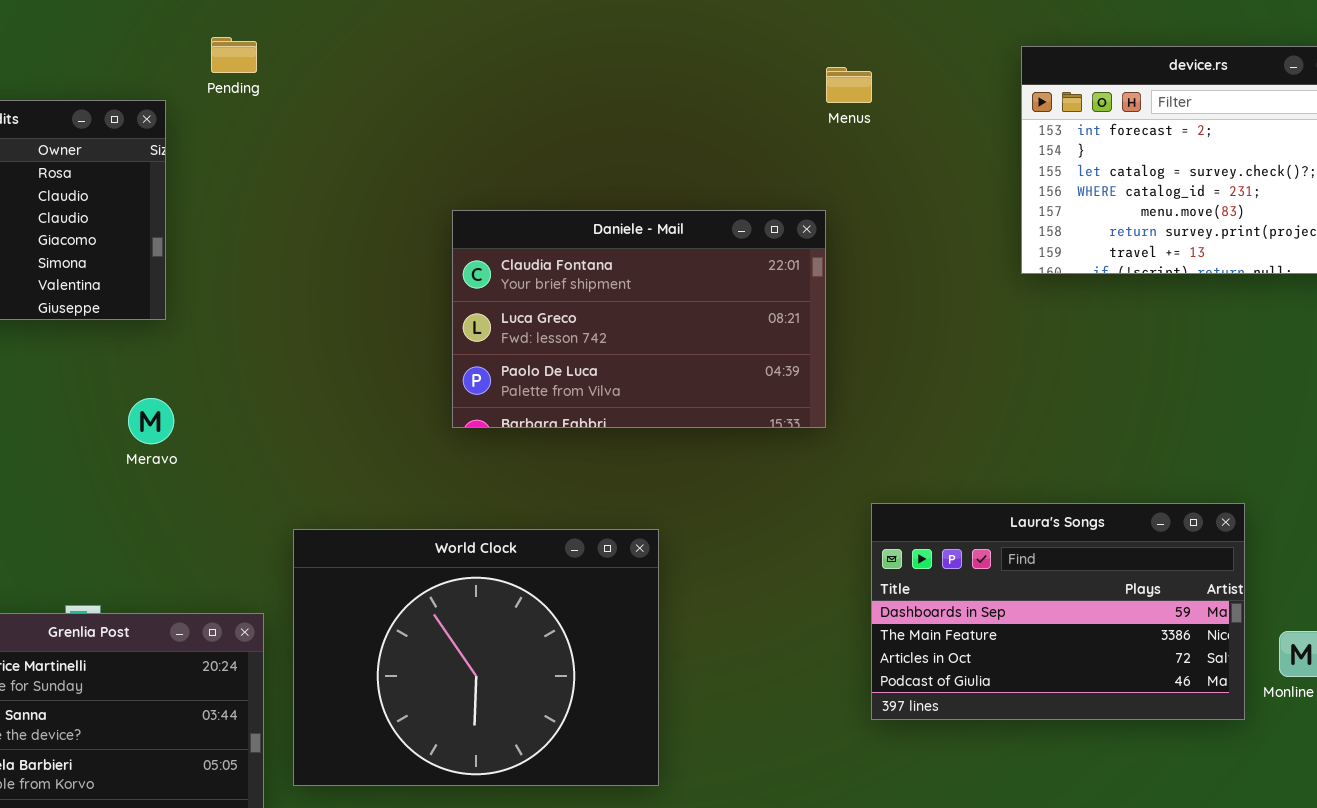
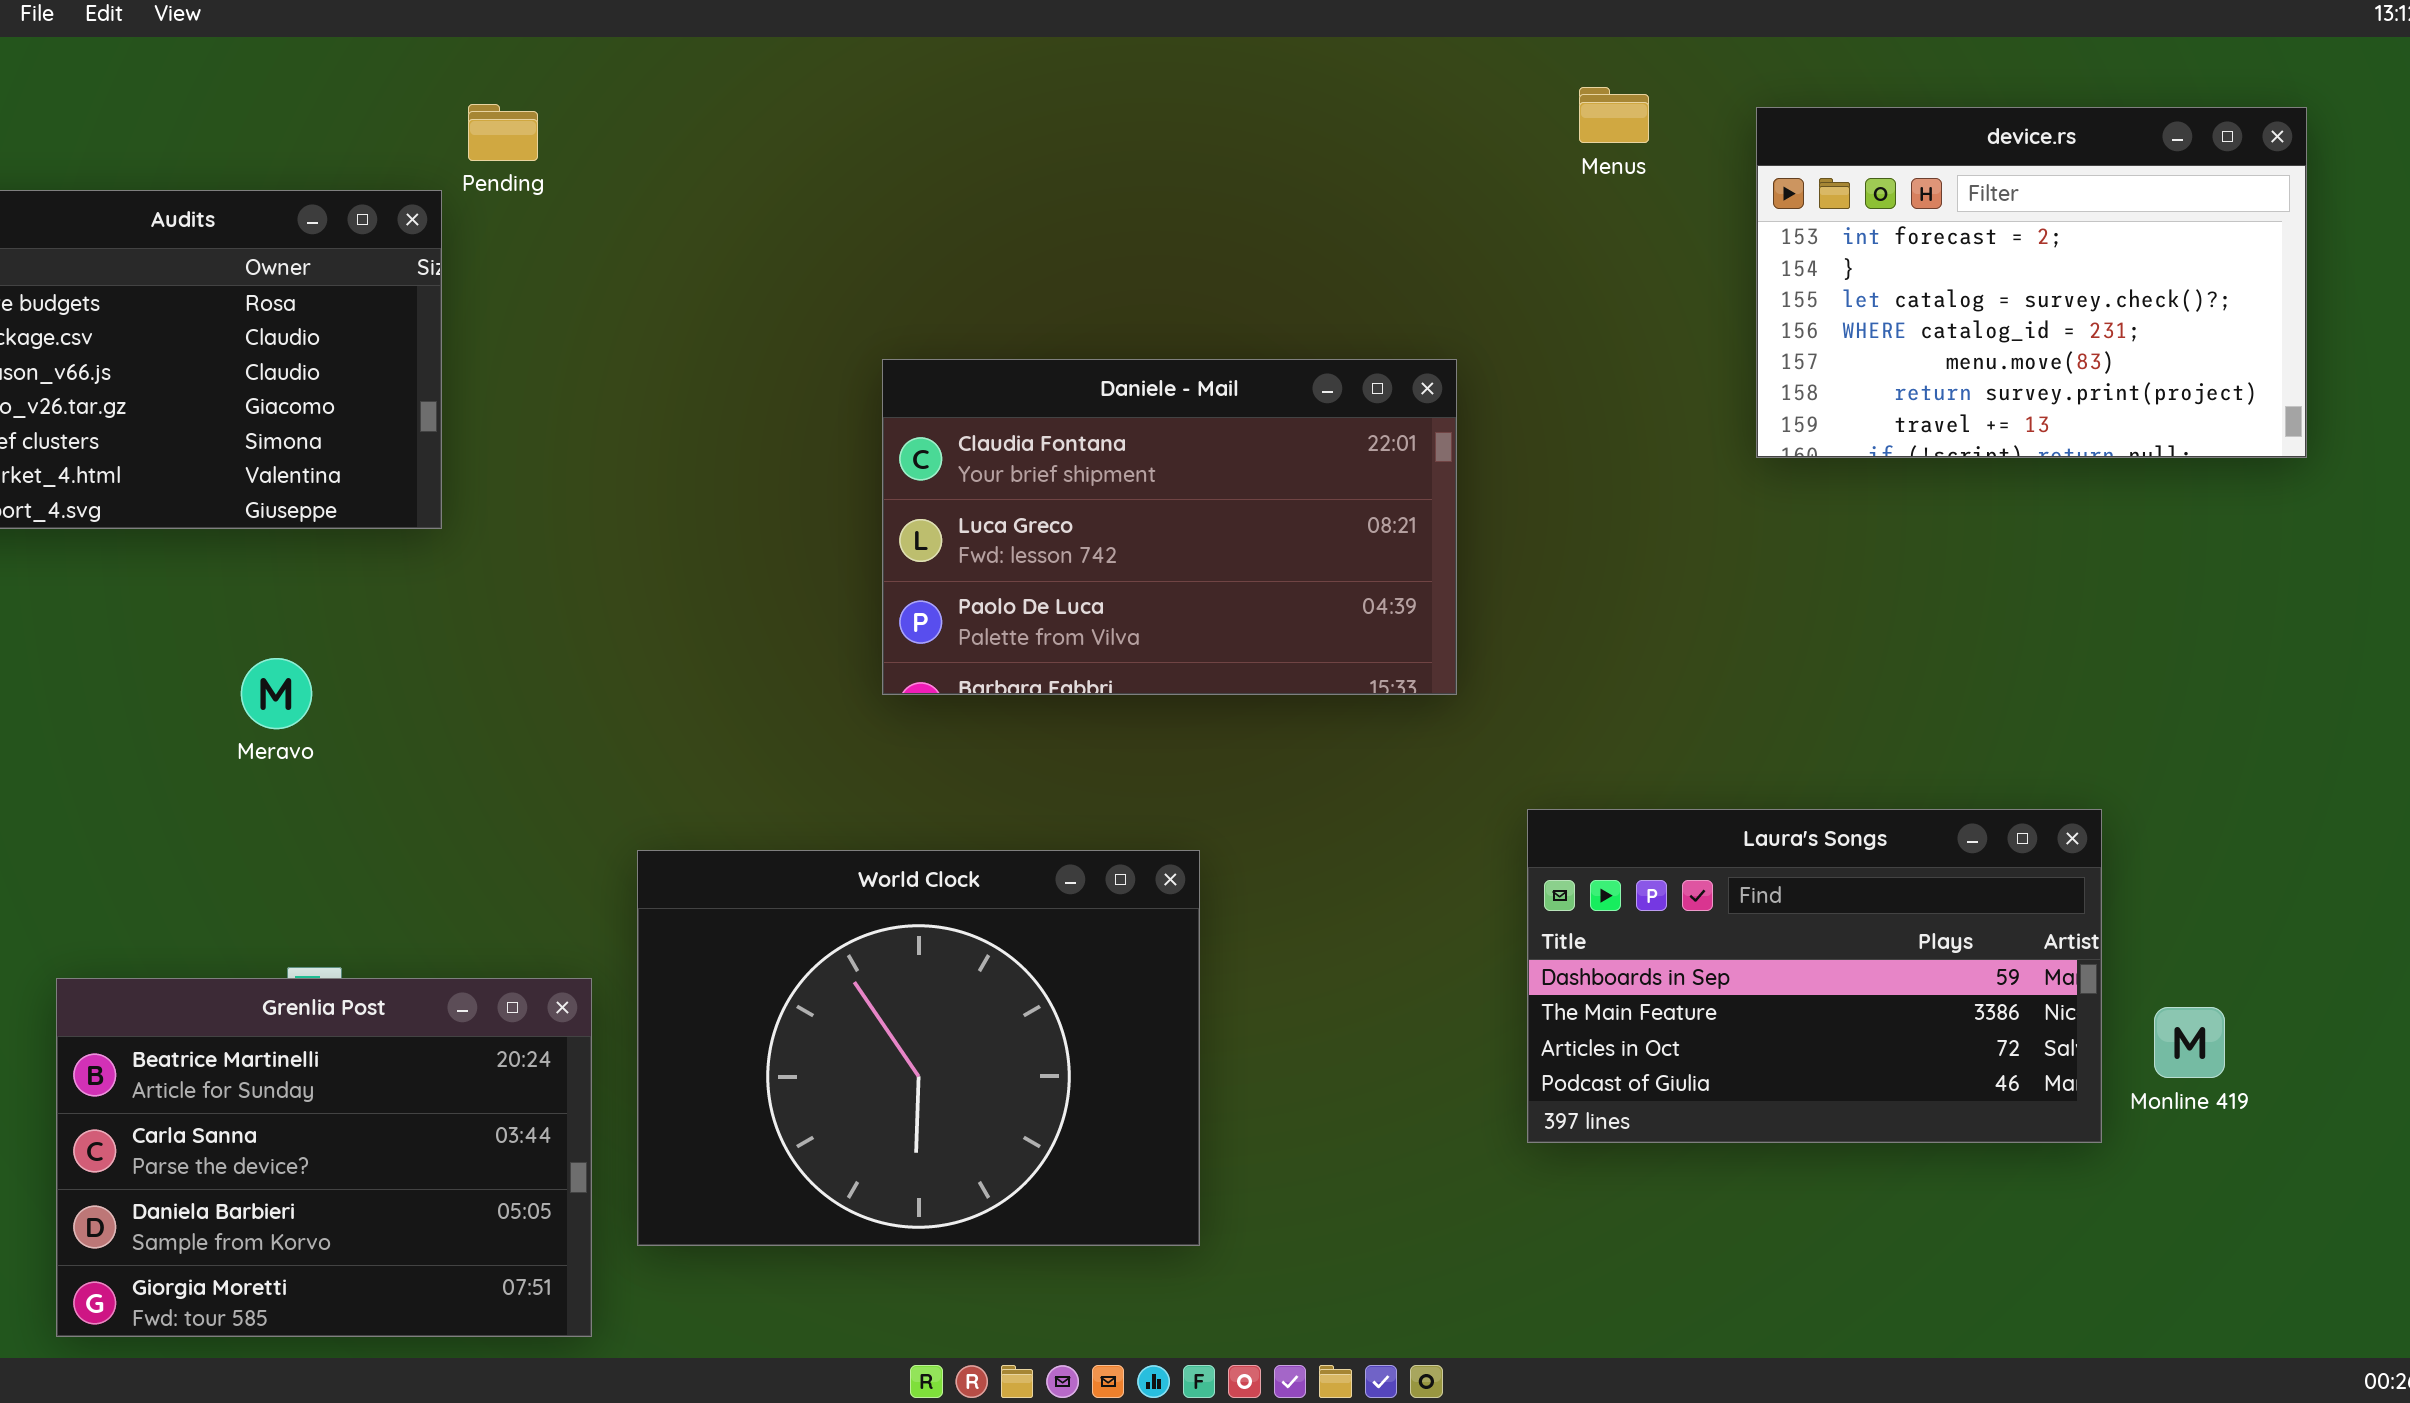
Pending: [211,37,257,73] -> [468,104,538,161], moved
Menus: [826,67,872,103] -> [1579,87,1649,143], moved
Meravo: [128,398,174,444] -> [241,658,312,729], moved

